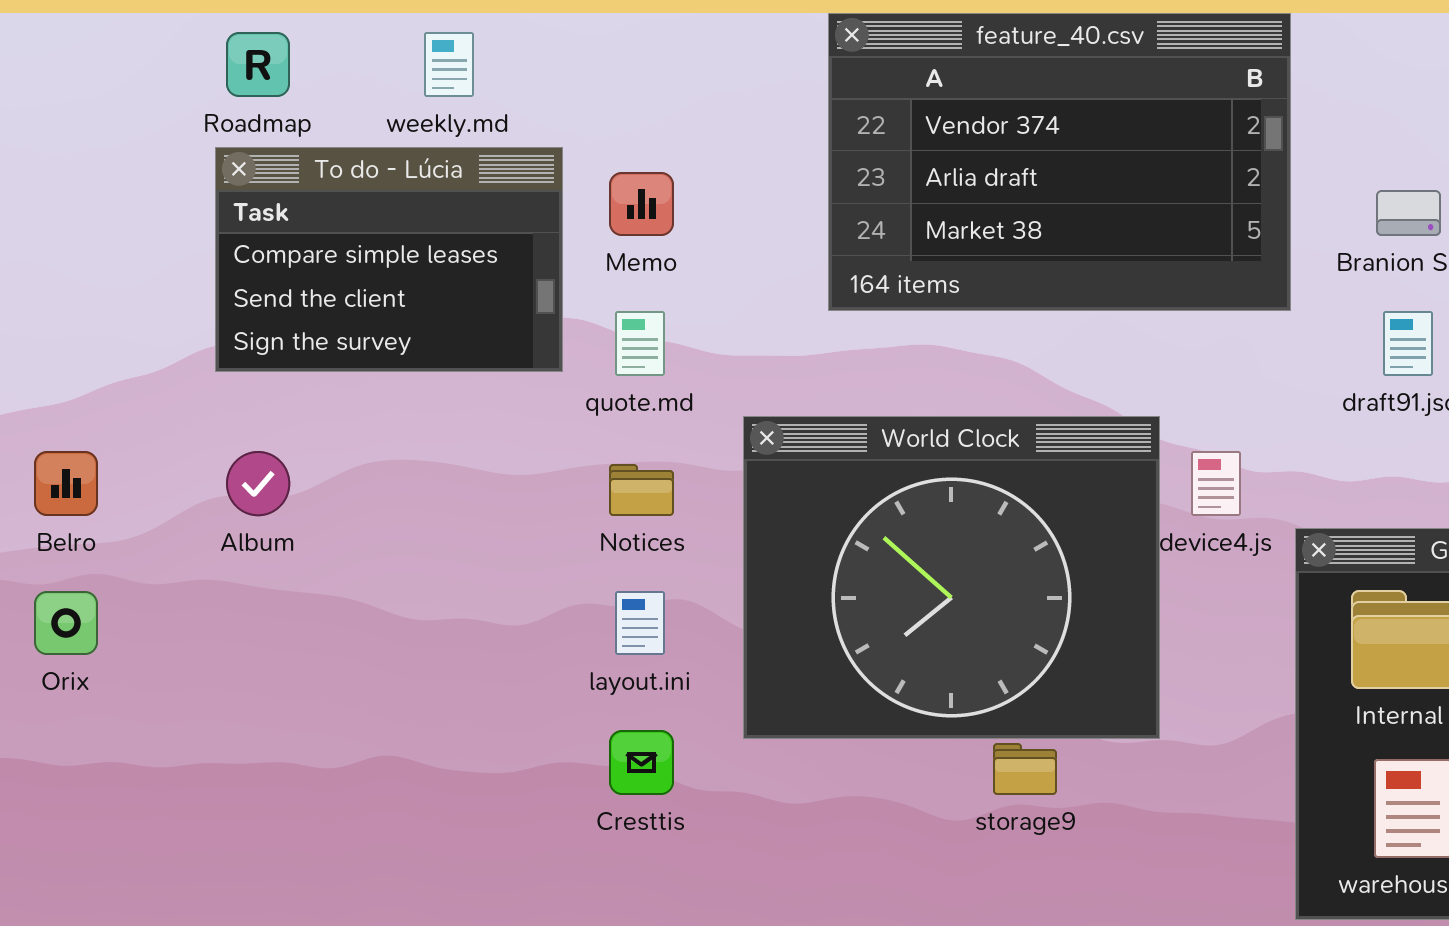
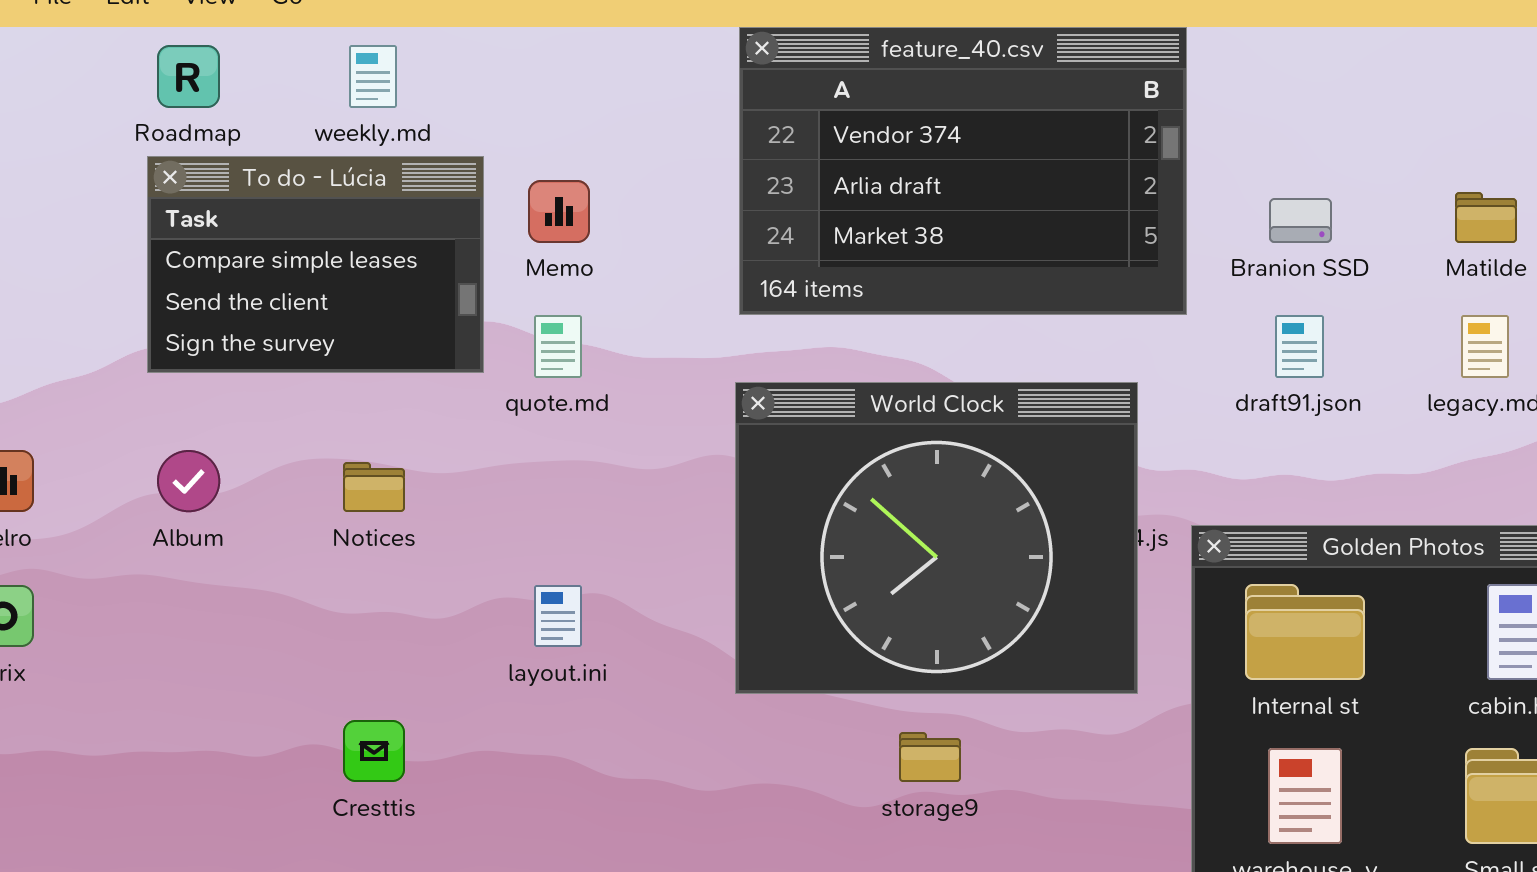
World Clock: [743,416,1160,739] -> [735,382,1138,694], moved
Notices: [609,464,674,516] -> [343,462,405,512], moved
Cresttis: [609,730,674,795] -> [343,720,405,782], moved

